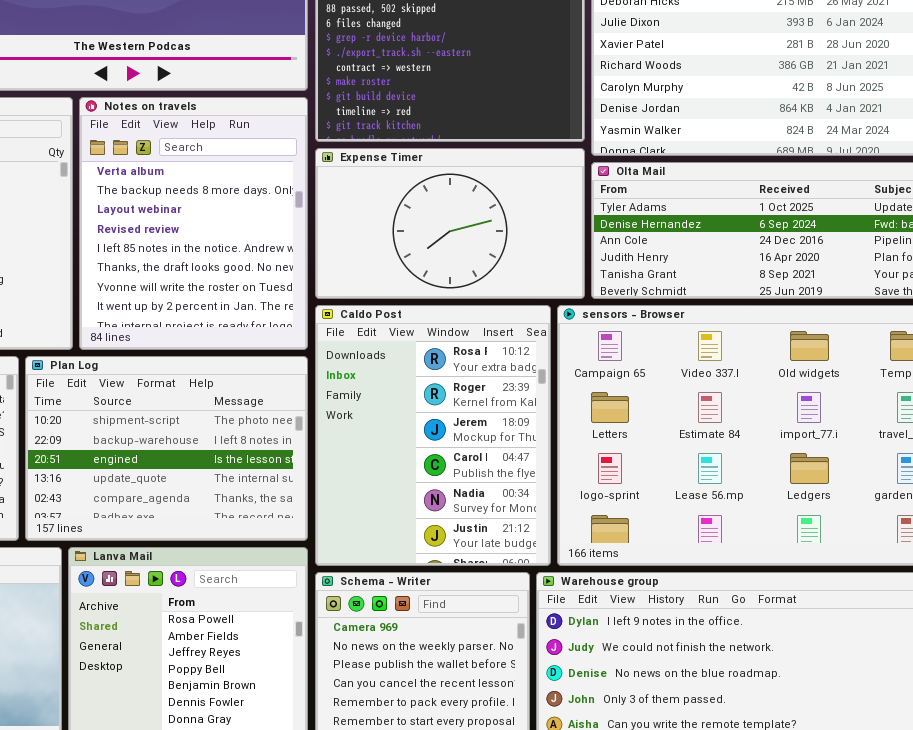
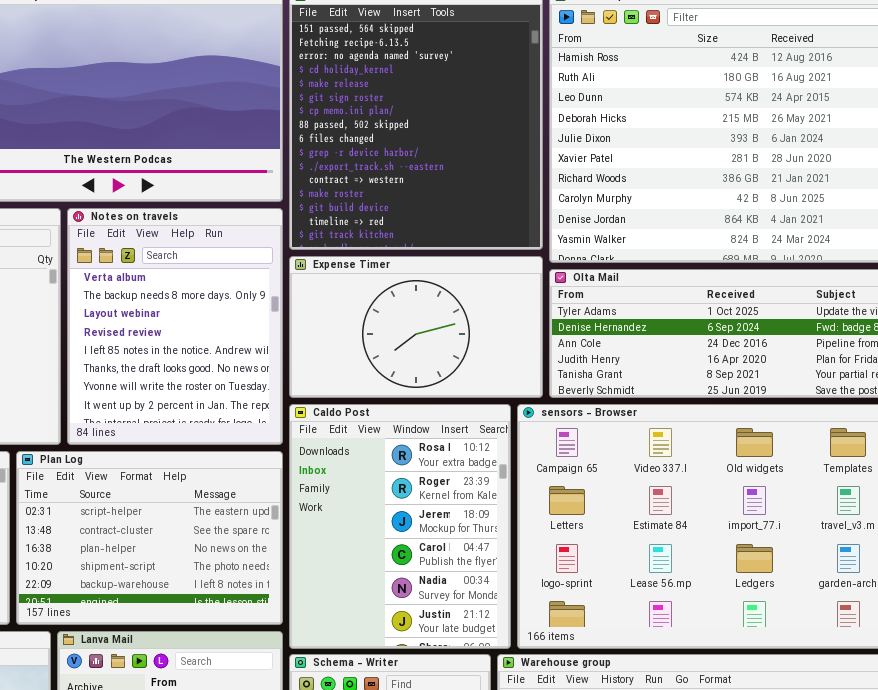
Plan Log: [25,356,308,541] -> [16,451,283,625], scrolled up 3 rows

